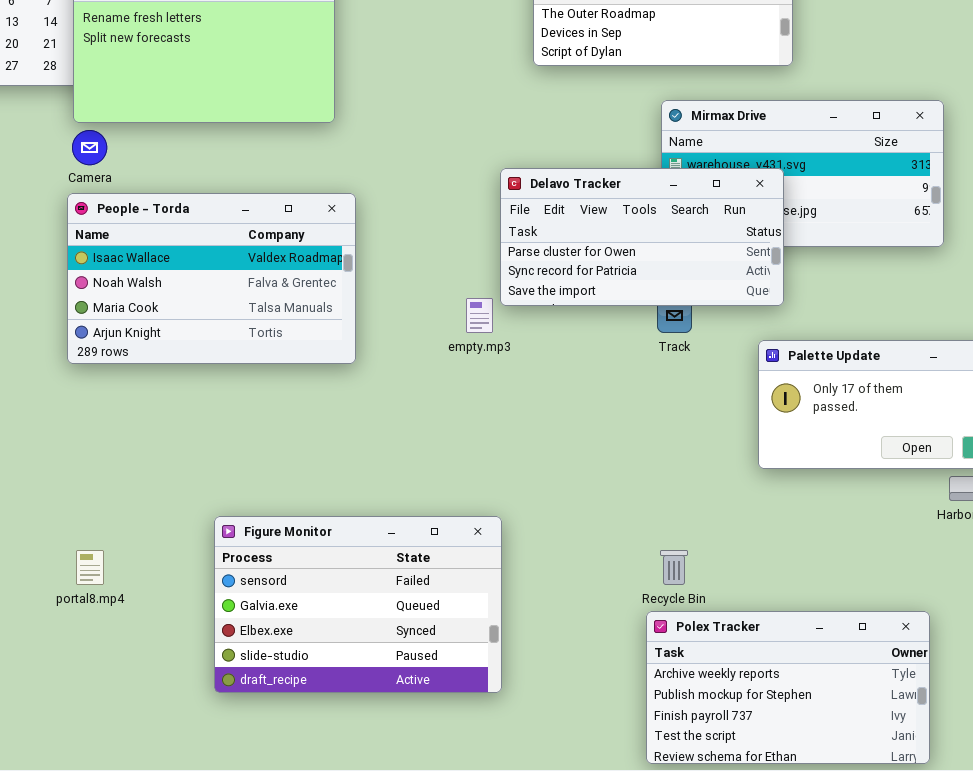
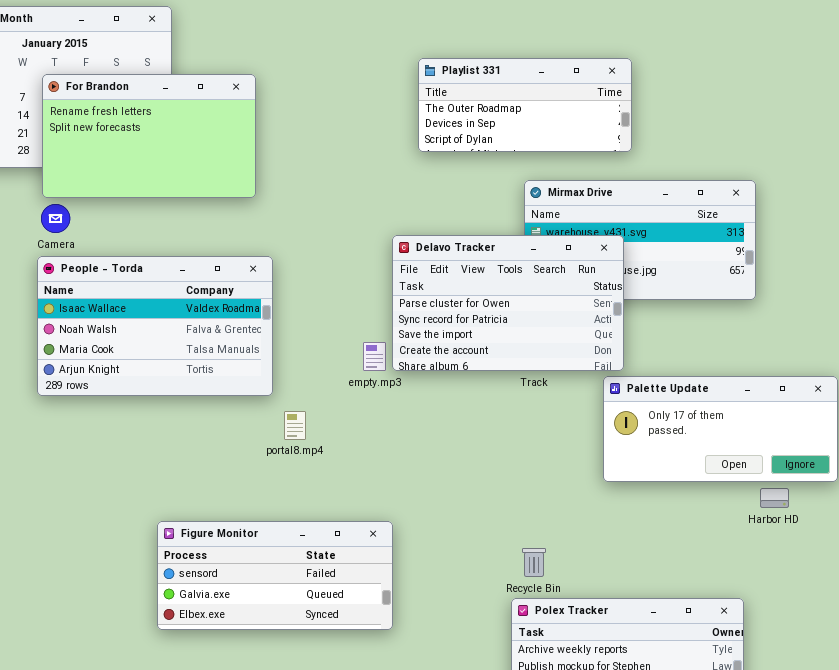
Delavo Tracker: [500,168,784,306] -> [392,235,624,371], resized
Figure Monitor: [214,516,502,693] -> [157,521,393,630], resized
portal8.mp4: [76,550,104,585] -> [284,411,306,440], moved

